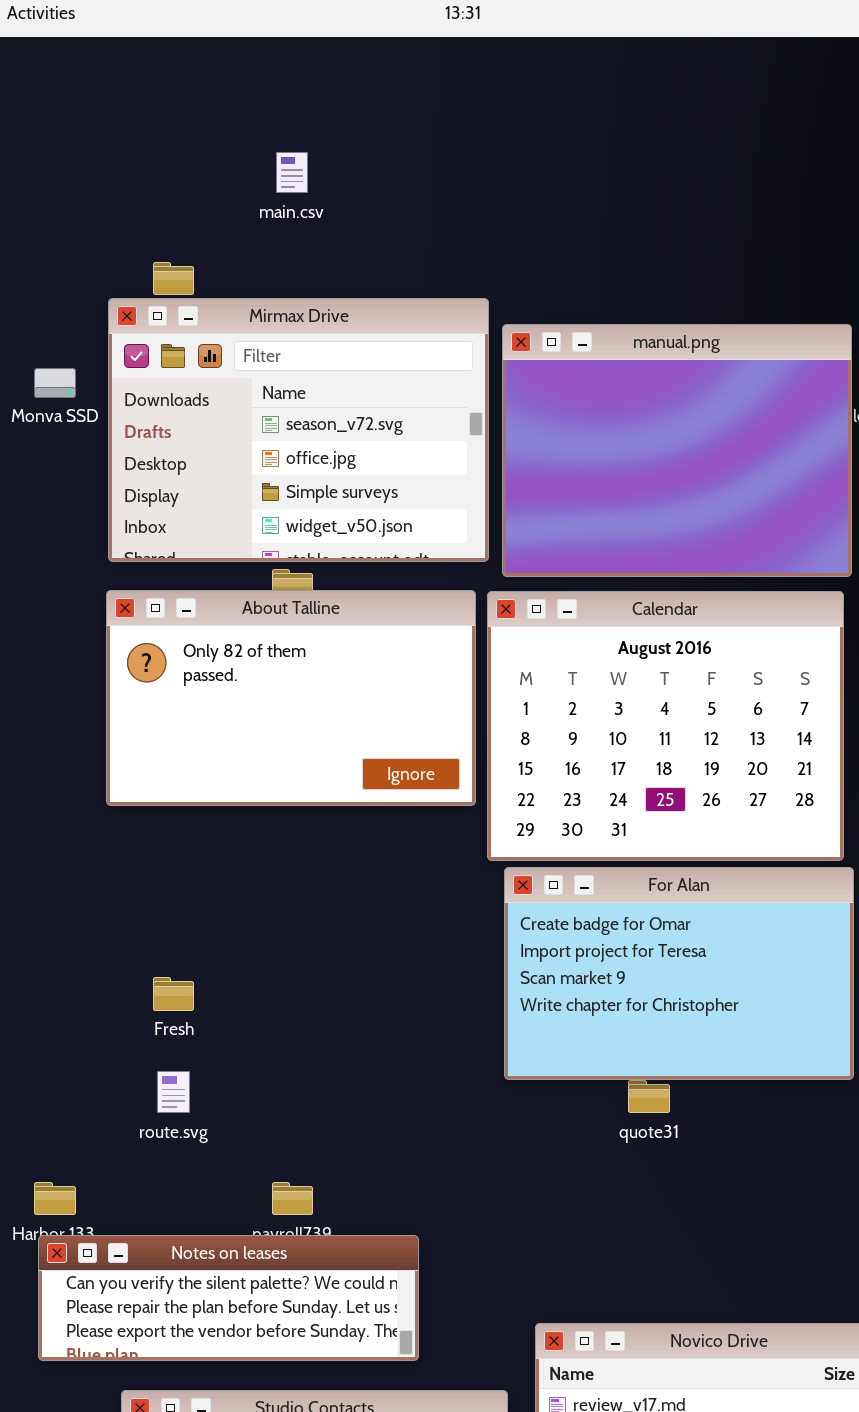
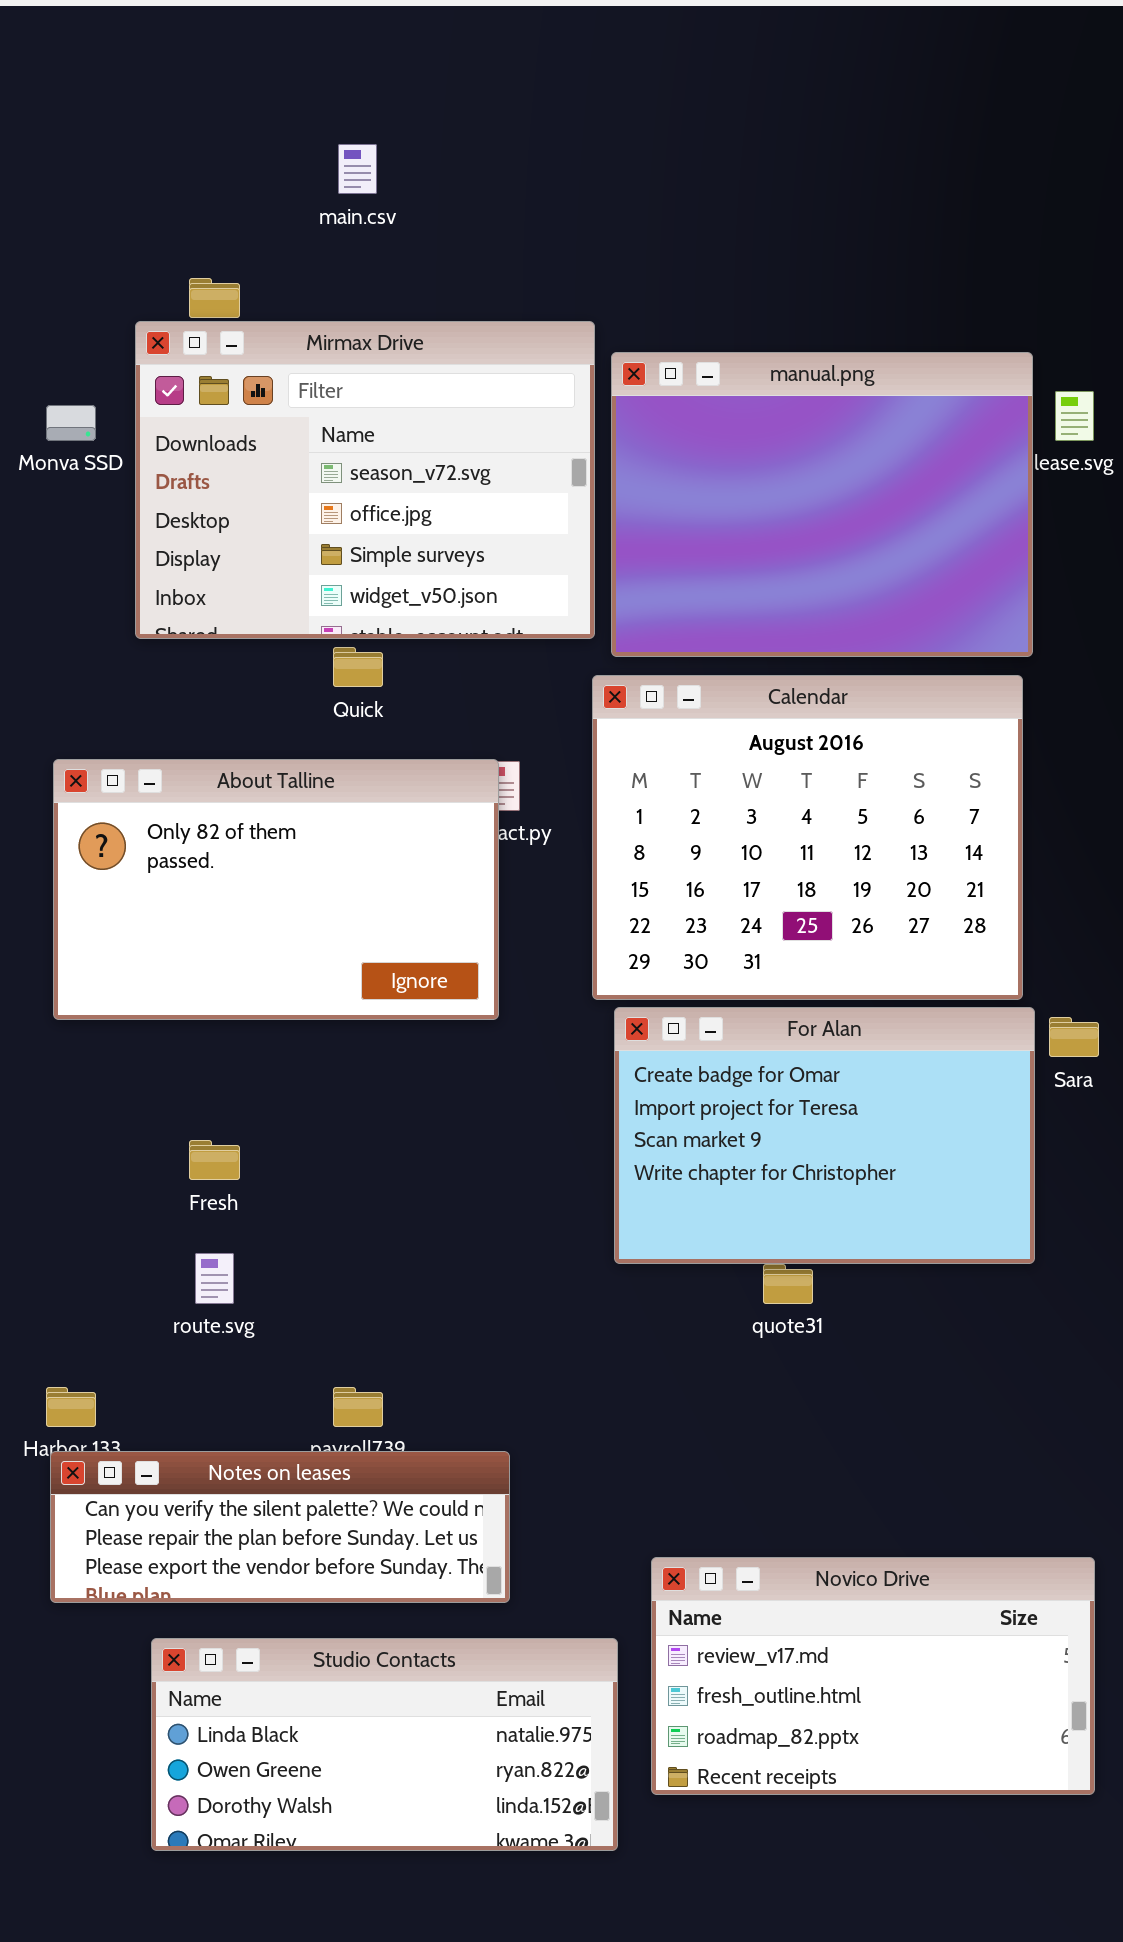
About Talline: [106,590,476,806] -> [53,759,499,1020], moved

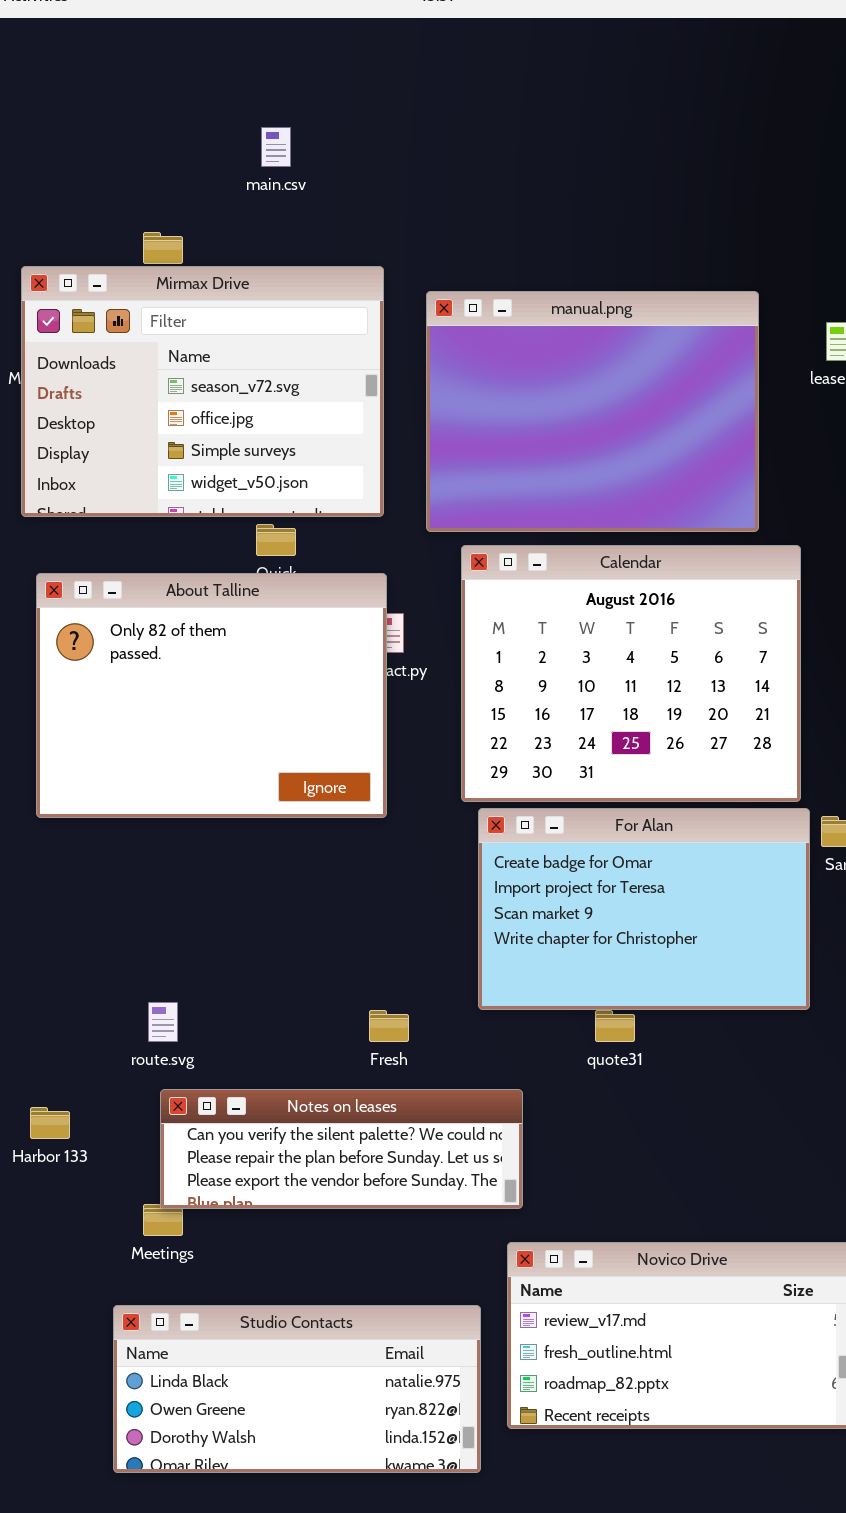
Mirmax Drive: [135,321,595,639] -> [21,266,384,517], moved
manual.png: [611,352,1033,657] -> [426,291,759,532], moved
About Talline: [53,759,499,1020] -> [36,573,387,818], resized
Fresh: [189,1140,240,1180] -> [369,1010,409,1042], moved
Notes on leases: [50,1451,510,1603] -> [160,1089,523,1209], moved

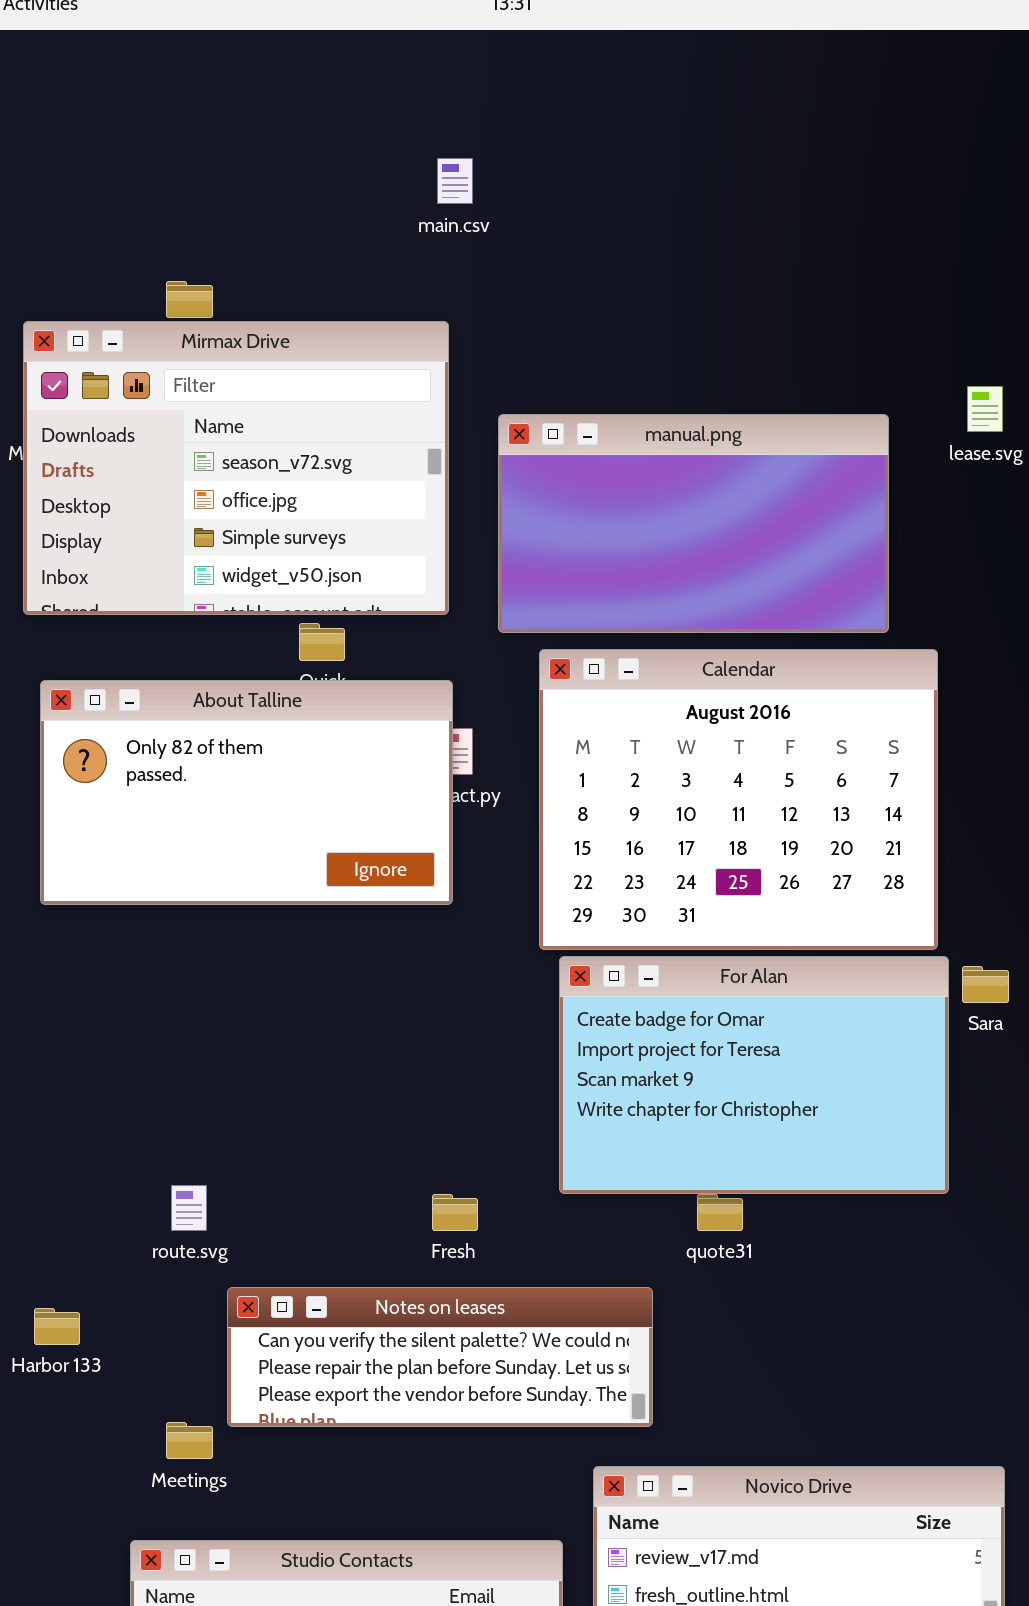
main.csv: [261,127,291,167] -> [437,158,473,204], moved
manual.png: [426,291,759,532] -> [498,414,889,633], resized
About Talline: [36,573,387,818] -> [40,680,453,905], resized
Notes on leases: [160,1089,523,1209] -> [227,1287,653,1427], moved

